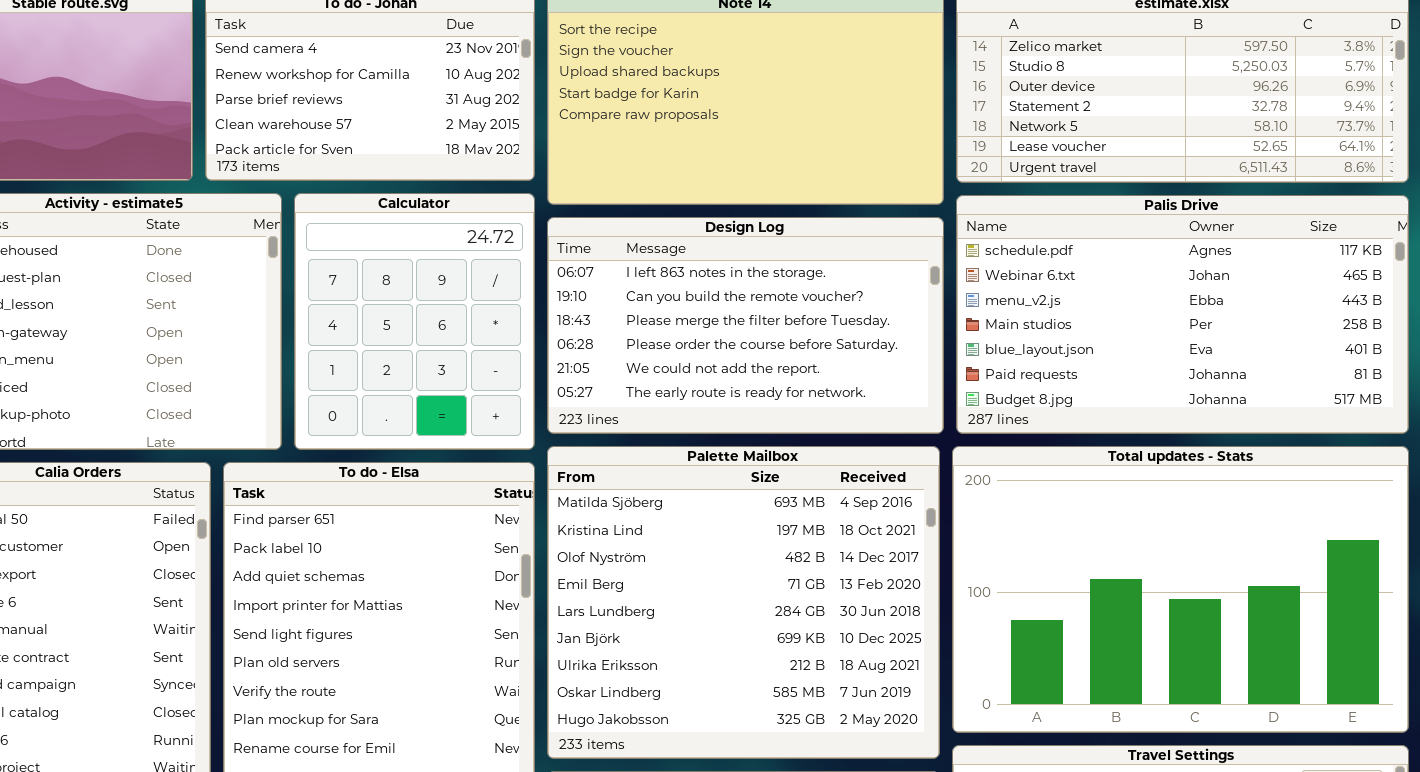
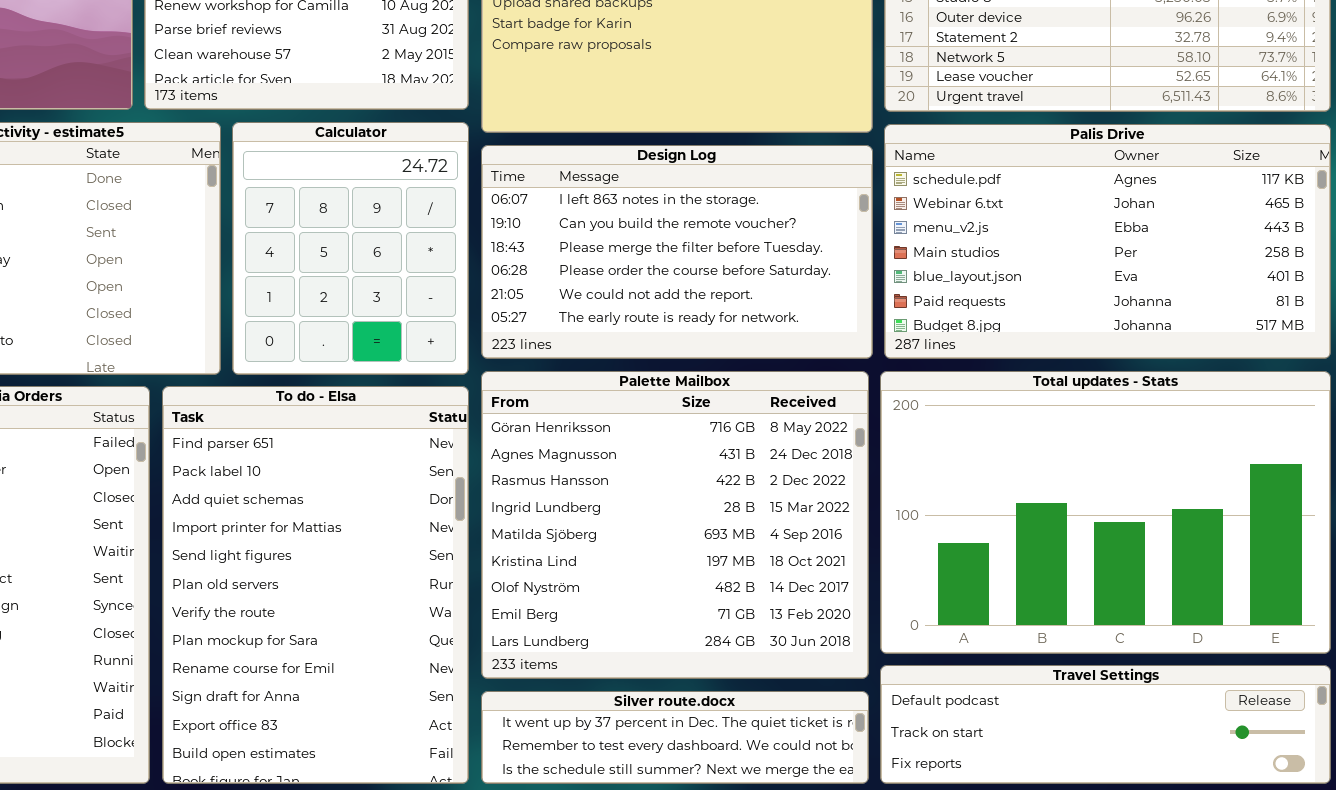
Palette Mailbox: [547,446,940,759] -> [481,371,869,679], scrolled up 4 rows

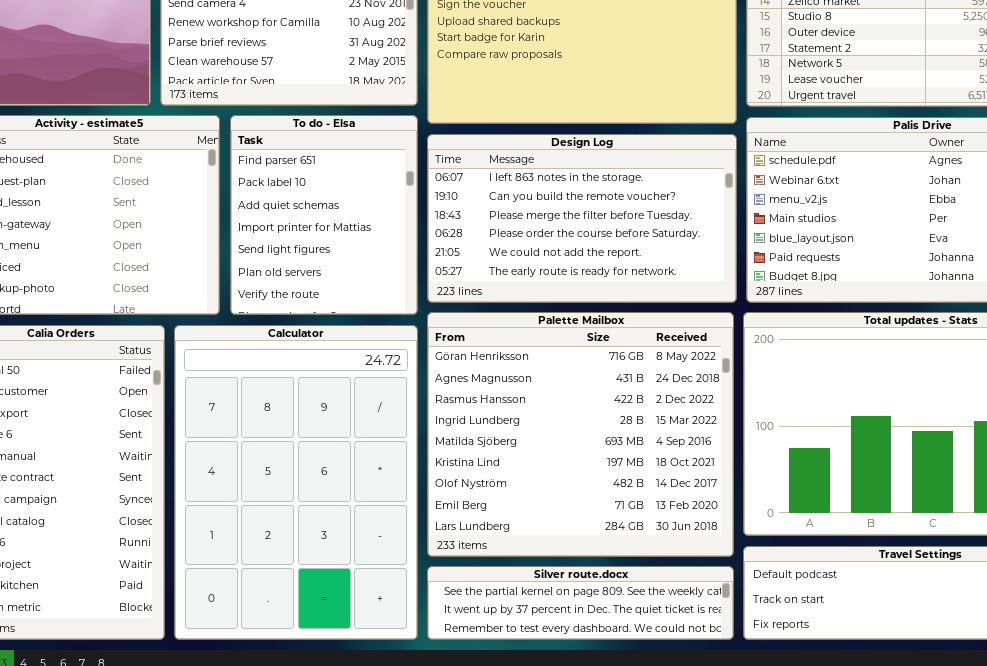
Calculator: [232,122,469,375] -> [174,325,418,640], moved, resized
To do - Elsa: [162,386,469,784] -> [230,115,418,315], moved, resized
Silver route.docx: [481,691,869,784] -> [427,566,734,640], scrolled up 1 row

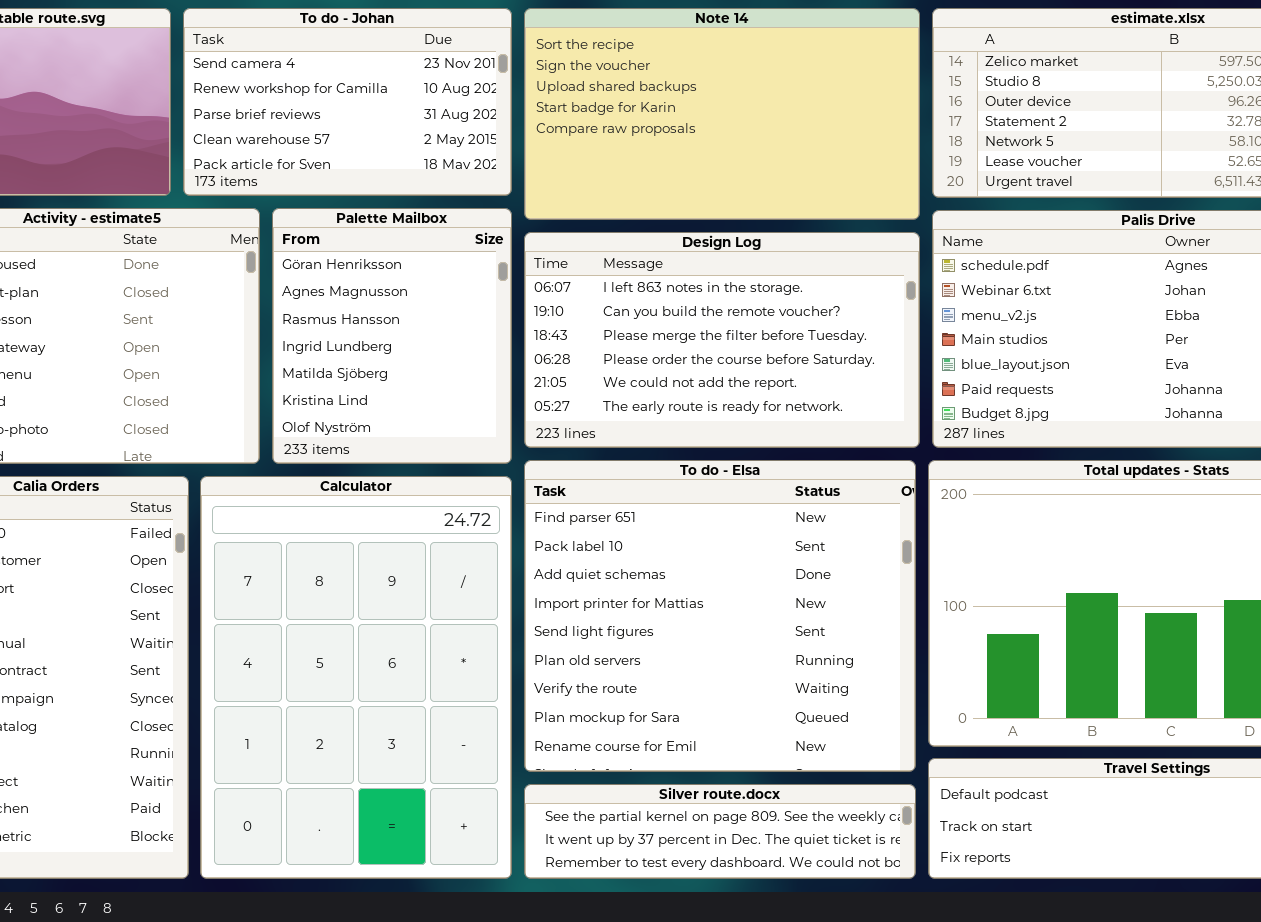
To do - Elsa: [230,115,418,315] -> [524,460,916,772], moved, resized
Palette Mailbox: [427,312,734,557] -> [272,208,512,464], moved, resized

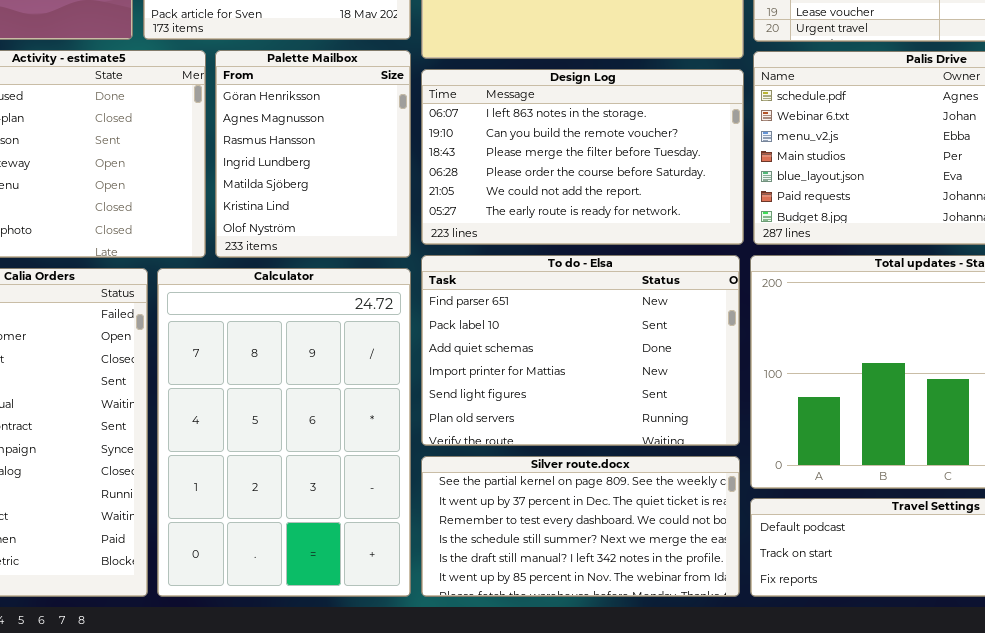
To do - Elsa: [524,460,916,772] -> [421,255,740,446], resized
Silver route.docx: [524,784,916,879] -> [421,456,740,597], resized

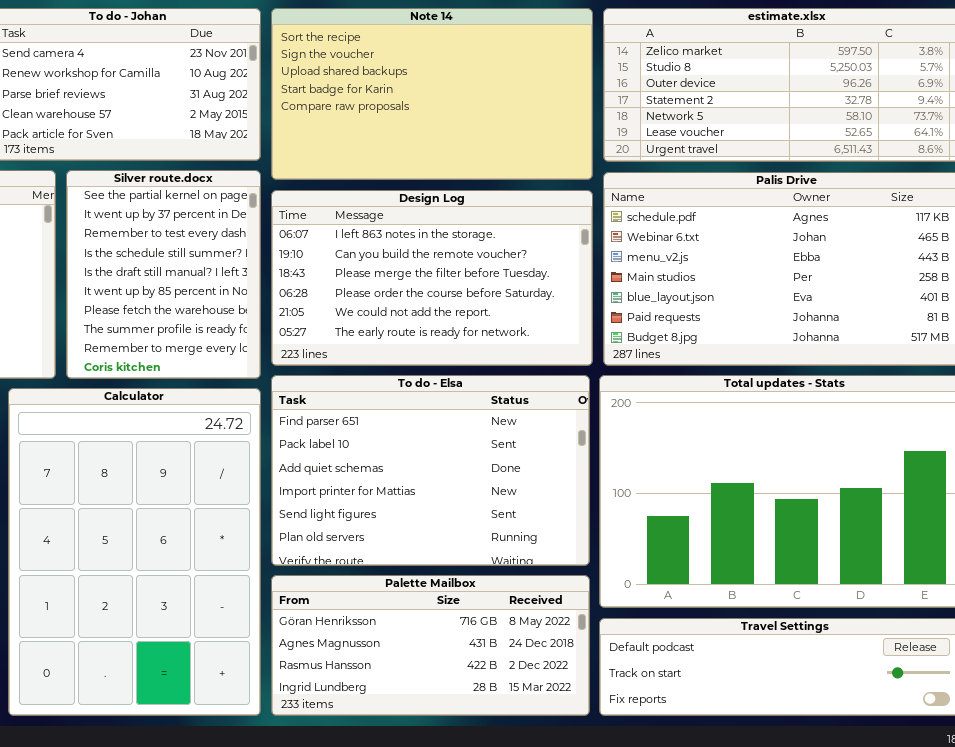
Palette Mailbox: [215,50,411,258] -> [271,575,590,716], moved, resized
Silver route.docx: [421,456,740,597] -> [66,170,261,379], moved, resized

